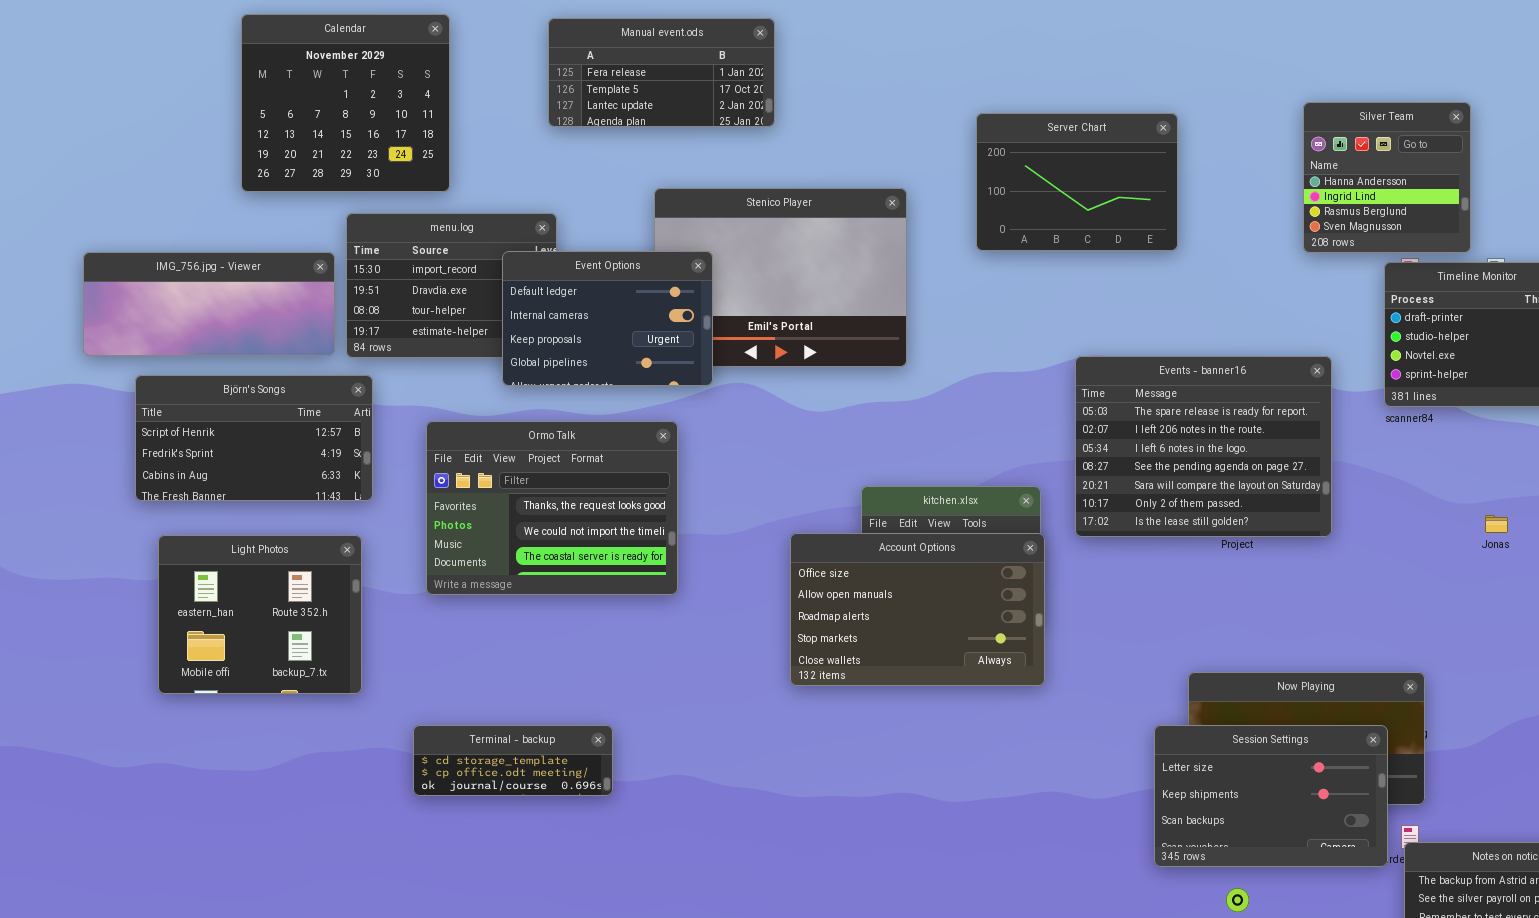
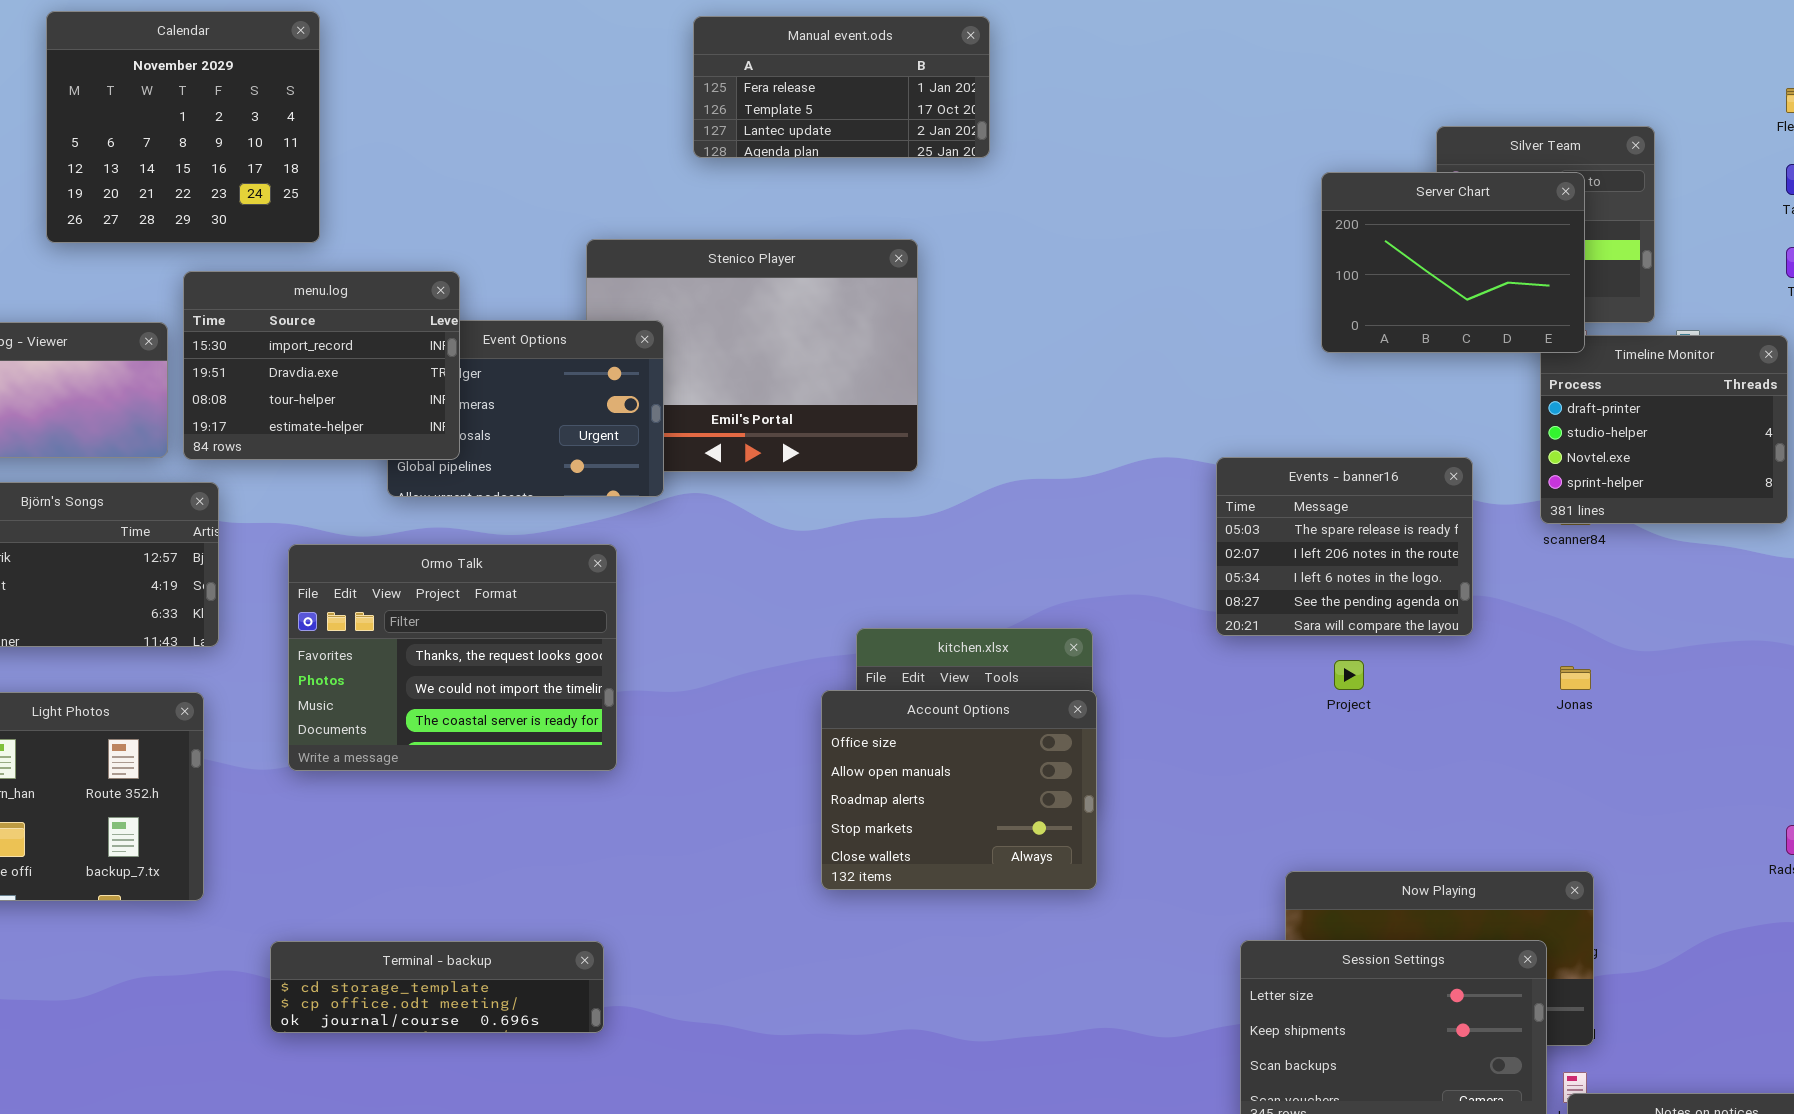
Manual event.ods: [548,18,775,127] -> [693,16,990,158], moved
Server Chart: [976,113,1178,251] -> [1321,172,1585,353], moved
menu.log: [346,213,557,358] -> [183,271,460,460], raised
Events - banner16: [1075,356,1332,537] -> [1216,457,1473,636], resized
Jonas: [1485,515,1508,533] -> [1560,666,1591,690], moved
Account Options: [790,533,1045,686] -> [821,690,1097,890], resized
Terminal - backup: [413,725,613,796] -> [270,941,604,1033], resized

